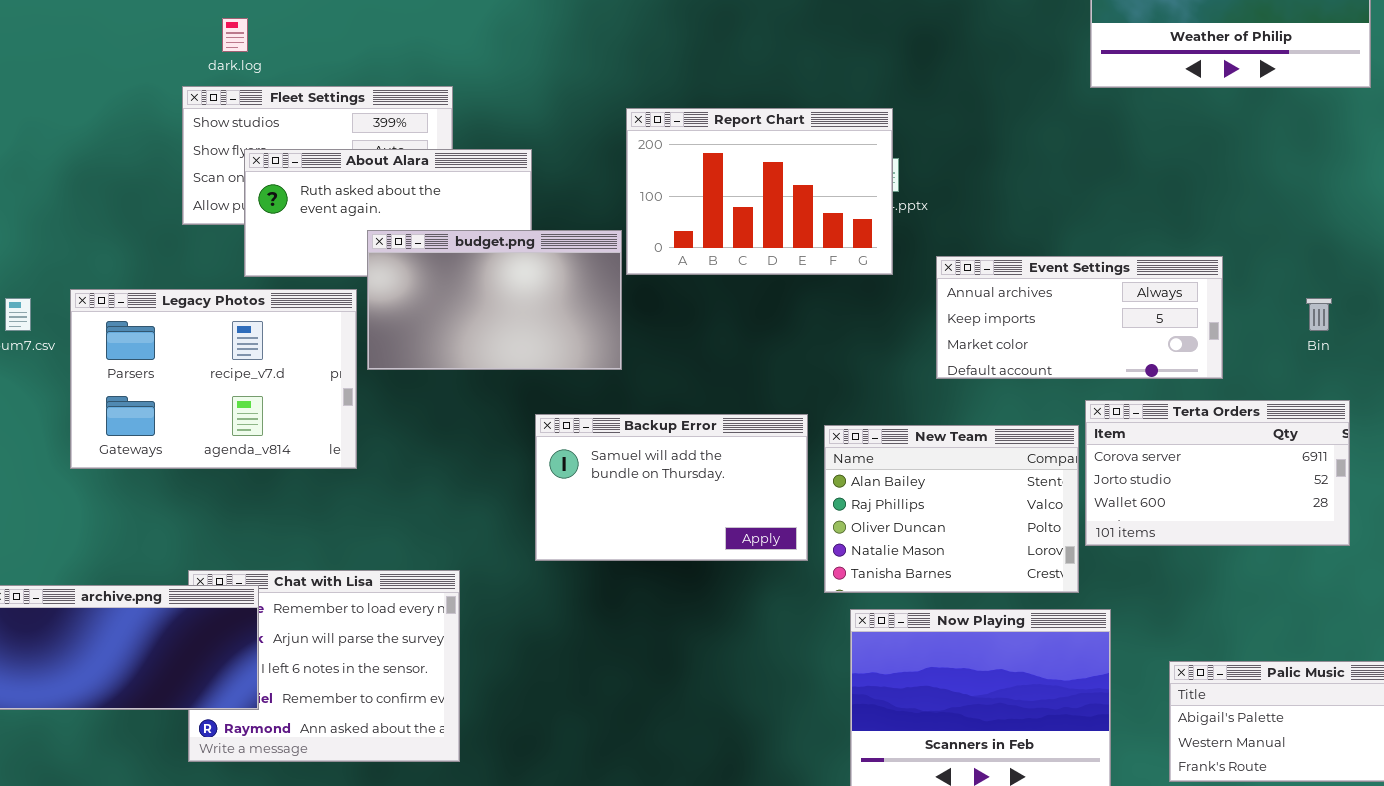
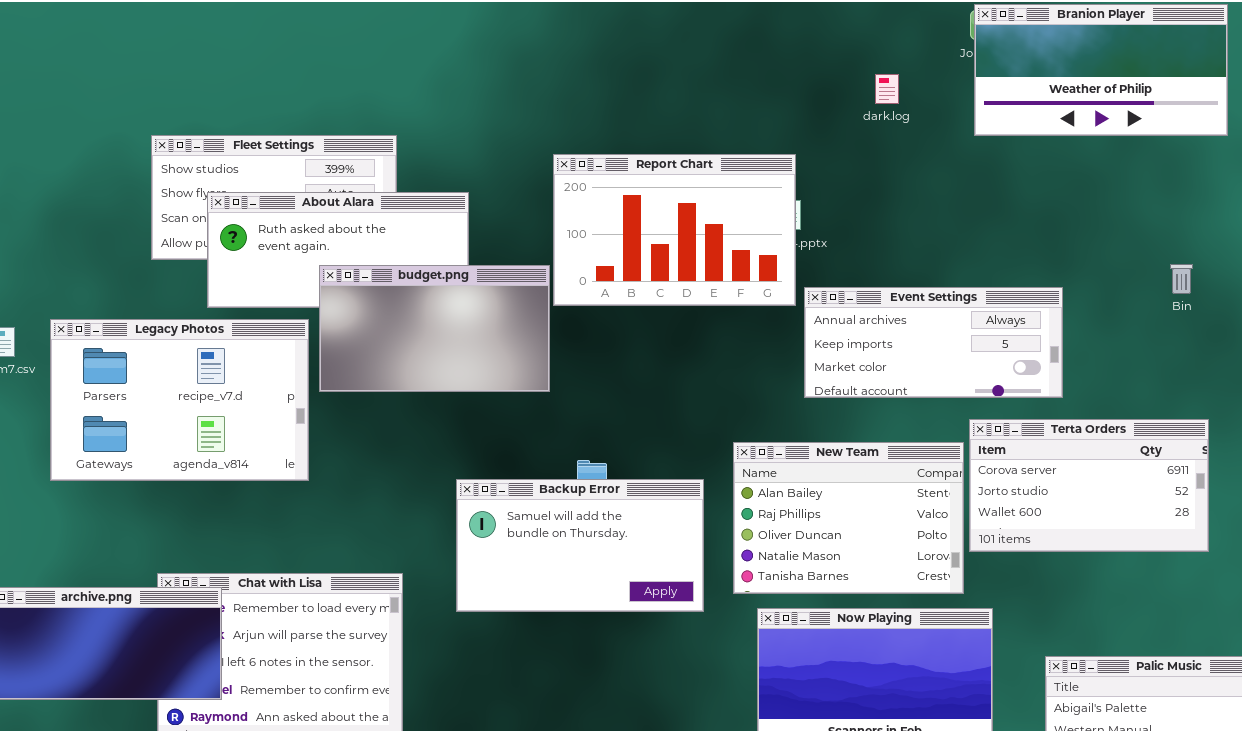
dark.log: [222,18,248,52] -> [875,74,899,104], moved
Event Settings: [936,256,1223,379] -> [804,287,1063,398], moved
Bin: [1306,298,1332,331] -> [1170,264,1193,294], moved
Backup Error: [535,414,808,561] -> [456,479,704,612], moved

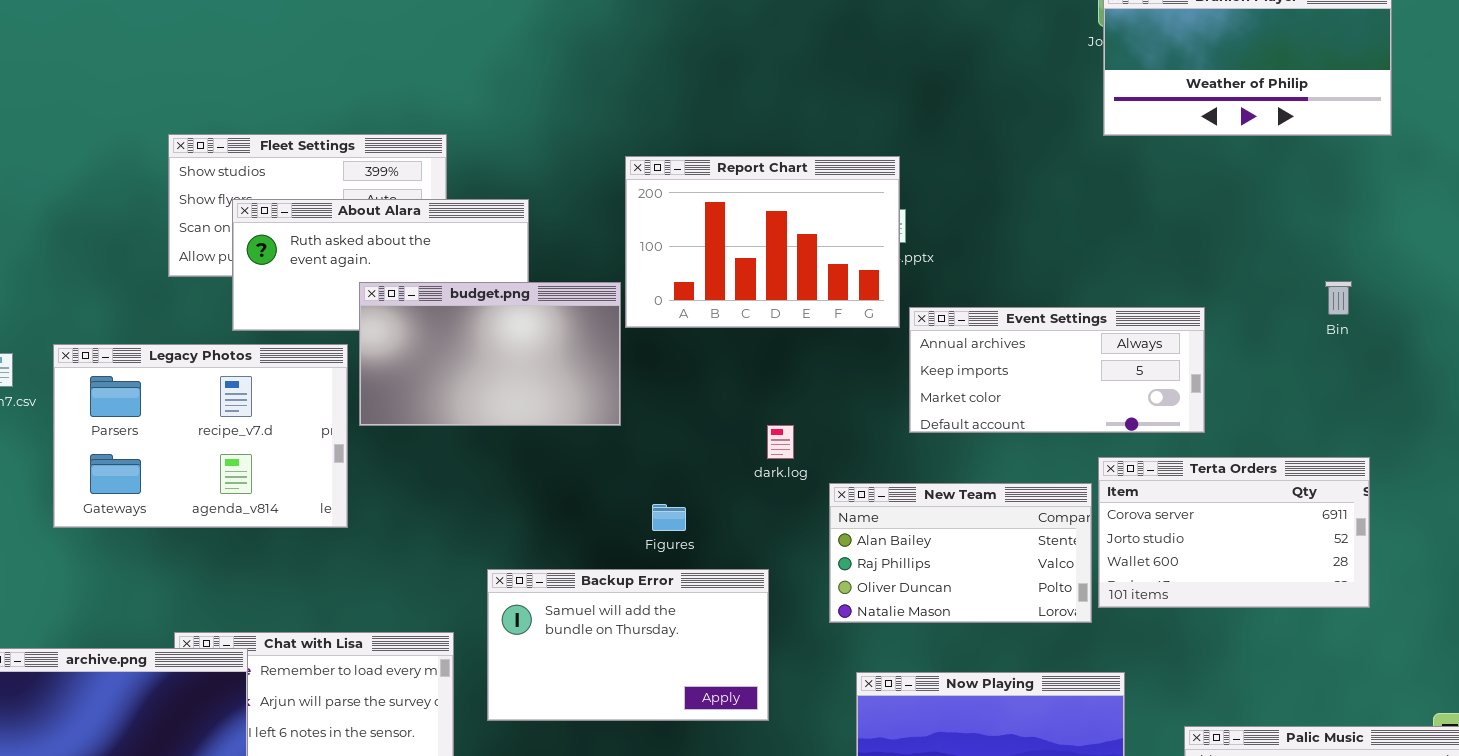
dark.log: [875,74,899,104] -> [767,425,794,459], moved
New Team: [733,442,964,594] -> [829,483,1092,623], resized
Backup Error: [456,479,704,612] -> [487,569,769,721], moved

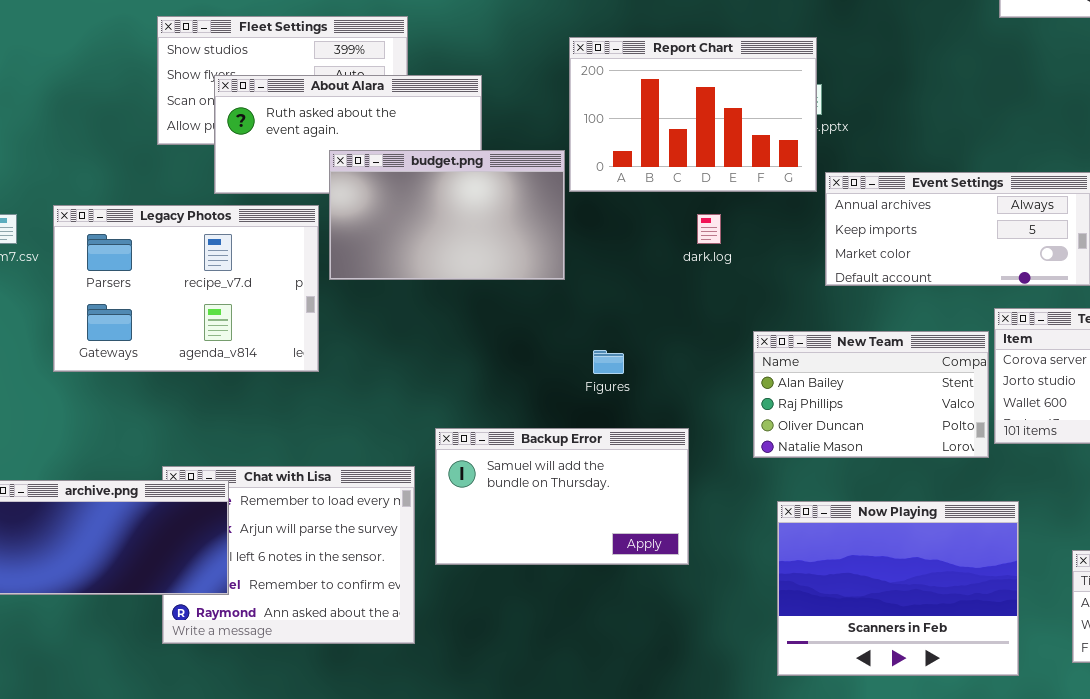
dark.log: [767,425,794,459] -> [697,214,721,244], moved
Backup Error: [487,569,769,721] -> [435,428,689,565], moved

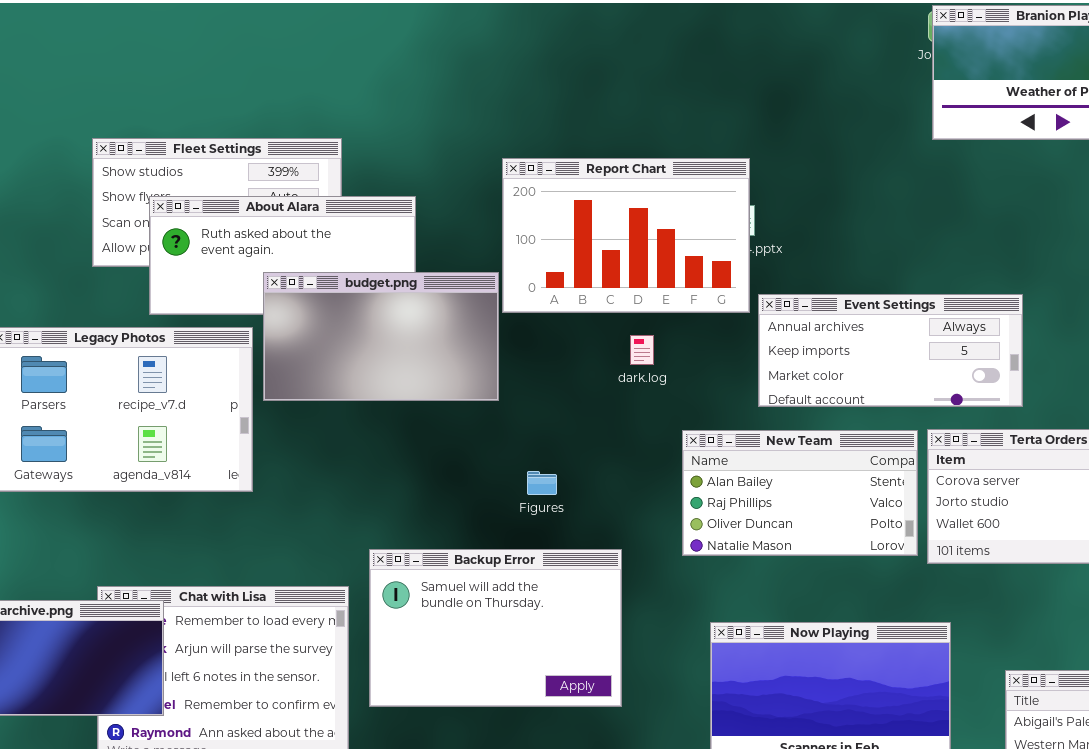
New Team: [753,331,989,458] -> [682,430,918,556], moved
Backup Error: [435,428,689,565] -> [369,549,622,707], resized

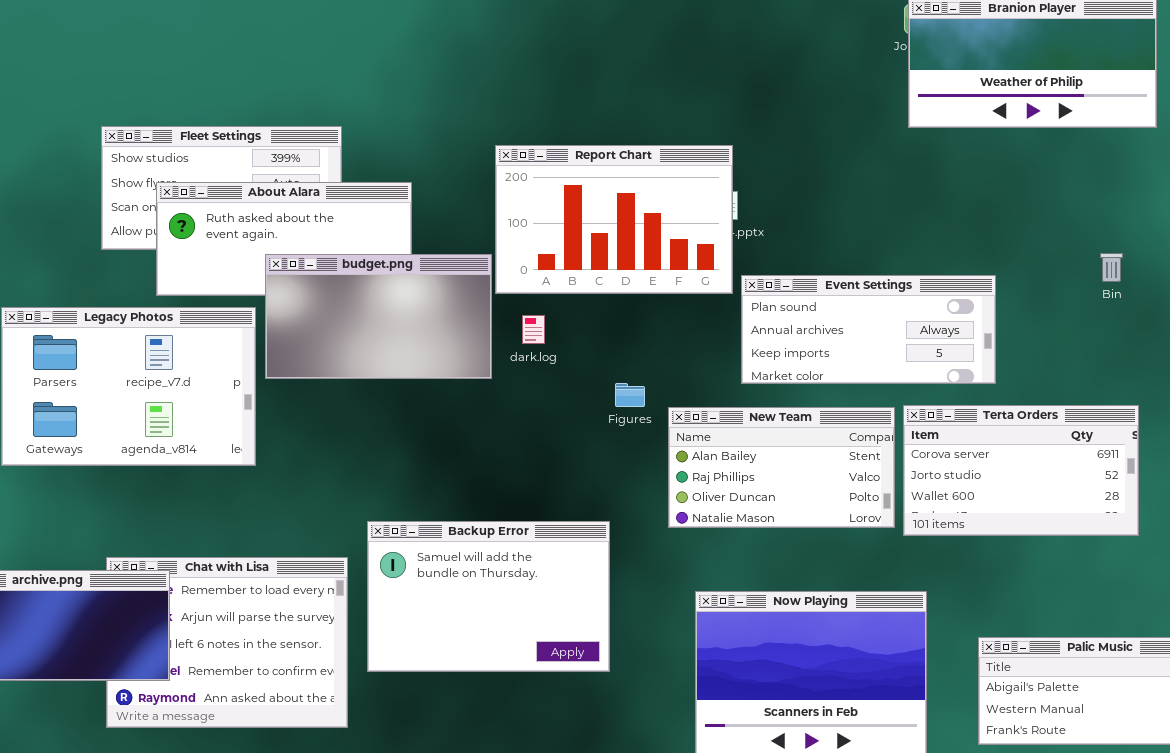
Event Settings: [758,294,1023,407] -> [741,275,996,384], scrolled up 1 row
dark.log: [630,335,654,365] -> [522,315,545,344], moved
Figures: [527,471,557,495] -> [615,383,645,407], moved

